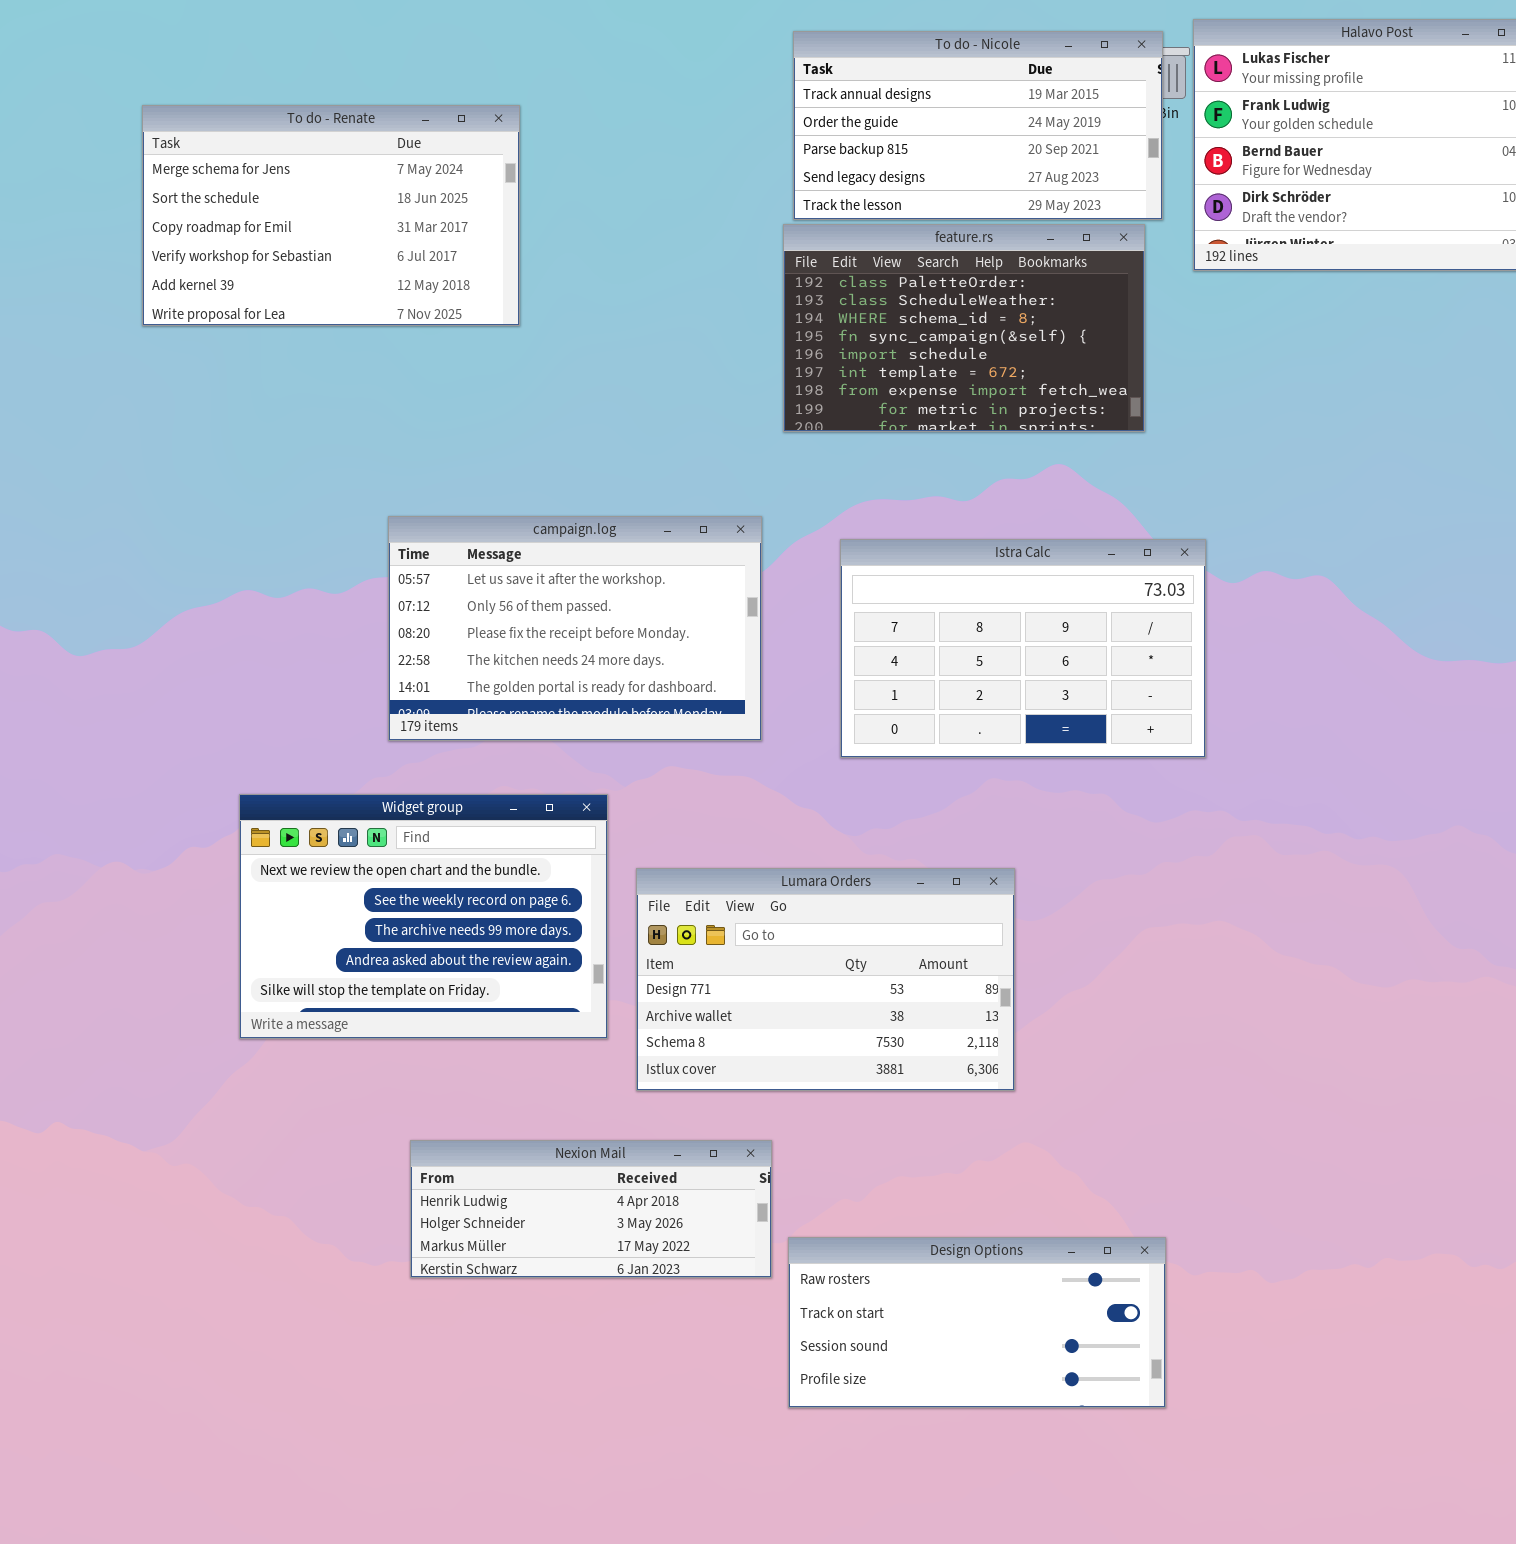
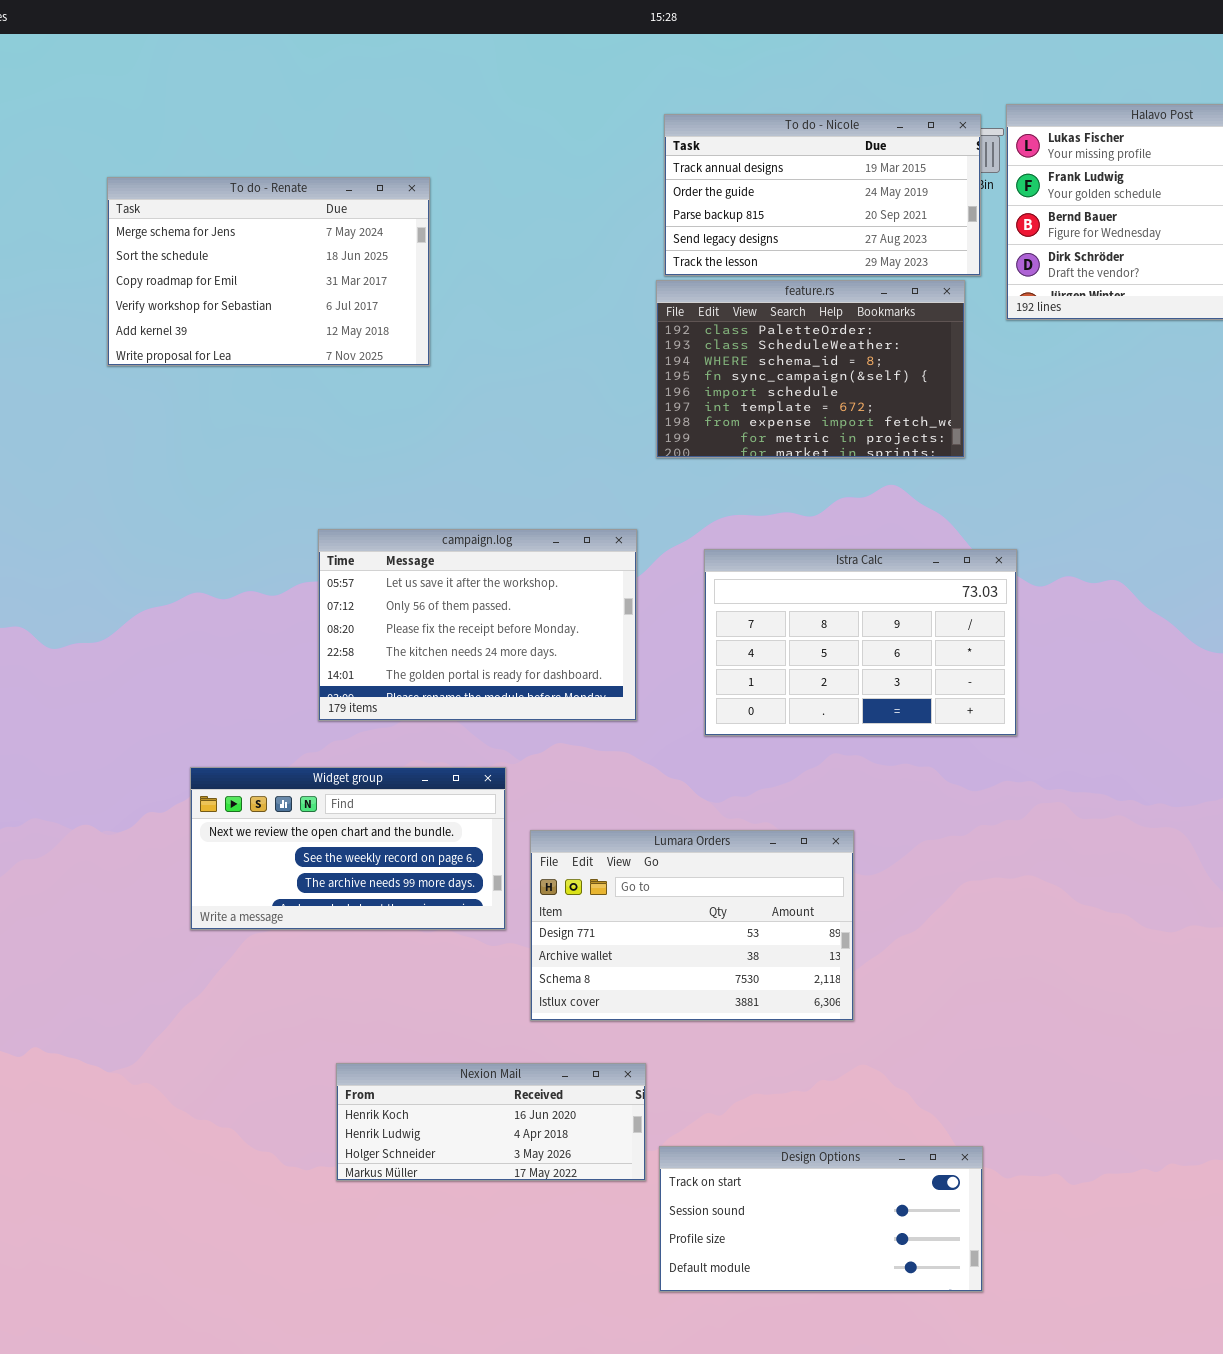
Widget group: [239,794,608,1039] -> [190,767,506,930], resized
Nexion Mail: [410,1140,772,1278] -> [336,1063,646,1181], scrolled up 1 row
Design Options: [788,1237,1166,1408] -> [659,1146,983,1292], scrolled down 1 row

